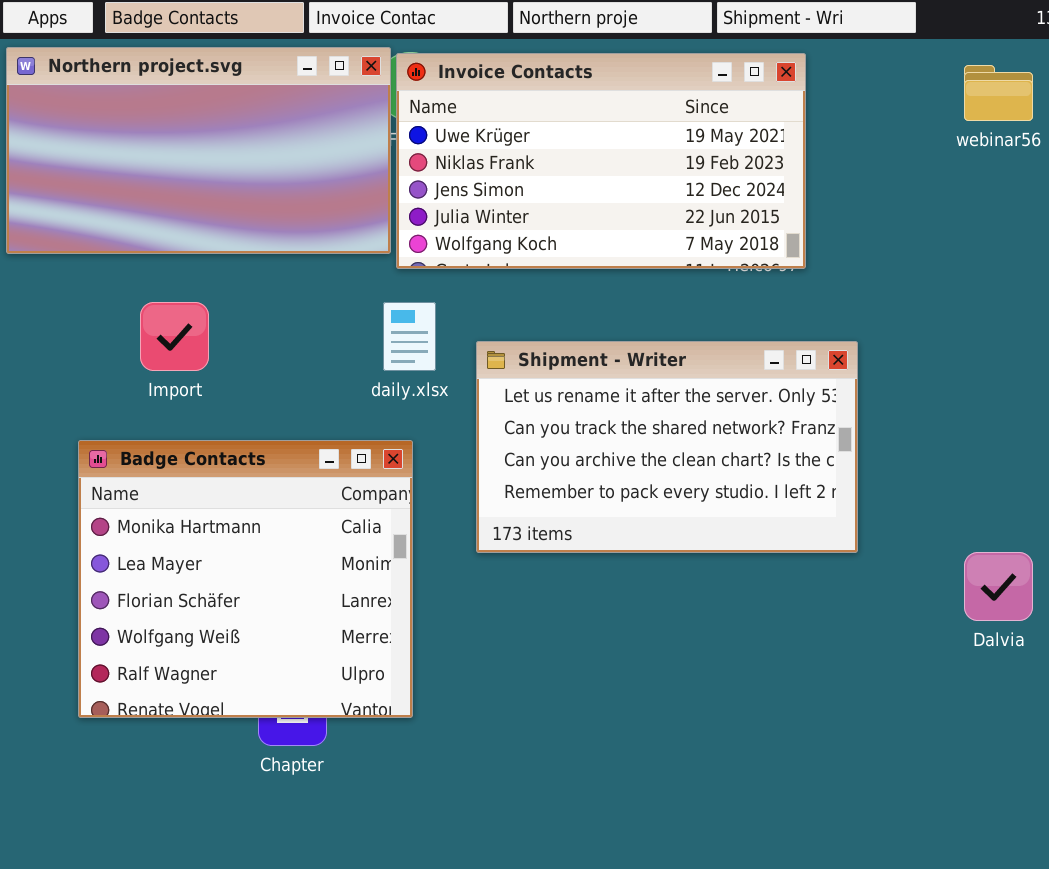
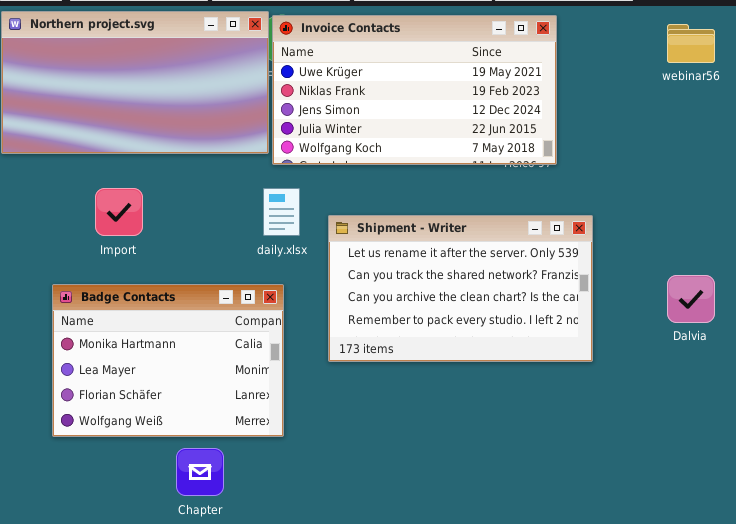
Badge Contacts: [78,440,413,718] -> [52,284,284,437], resized
Dalvia: [964,552,1033,621] -> [667,275,715,323], moved

